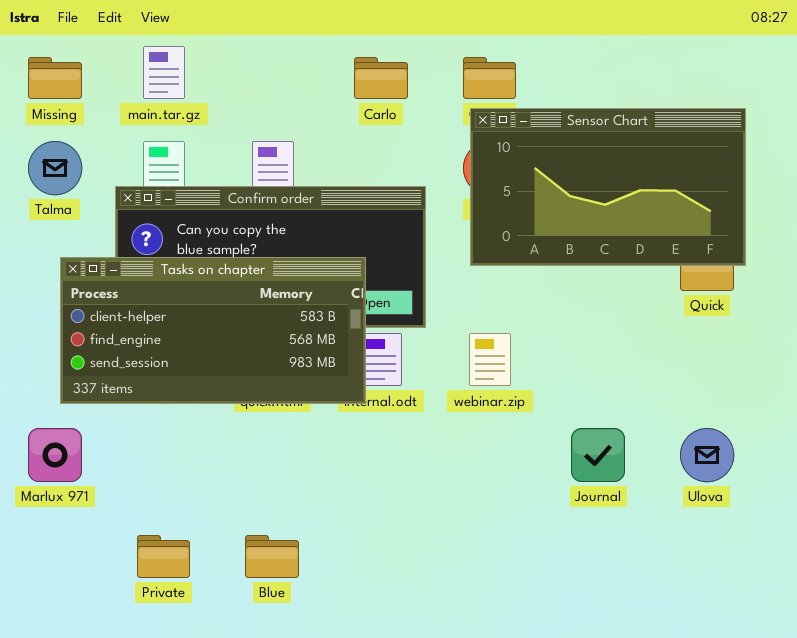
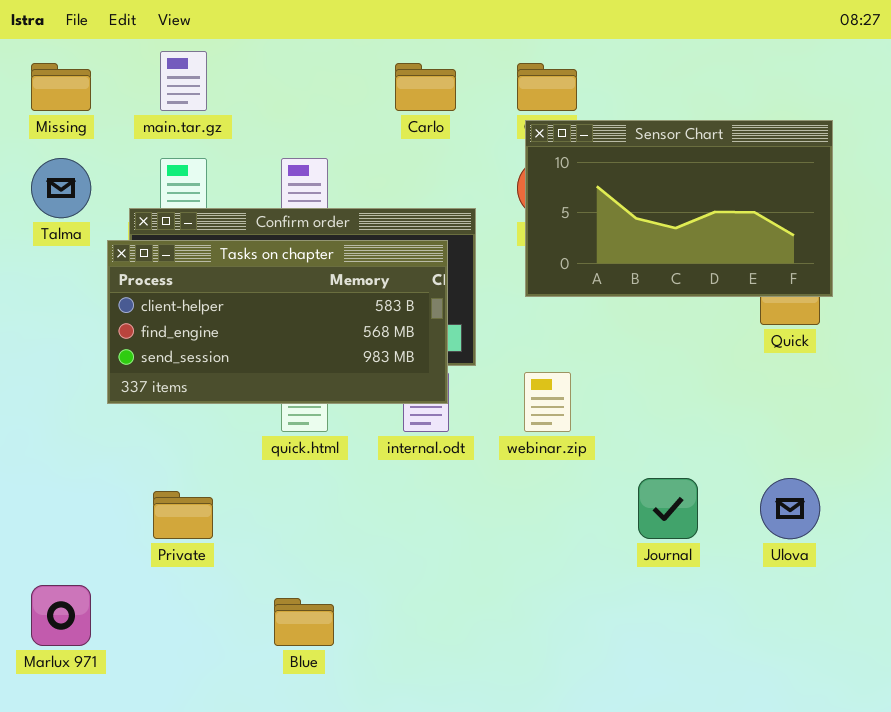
Tasks on chapter: [60,257,366,404] -> [107,240,448,404], moved
Marlux 971: [28,428,82,482] -> [31,585,91,646], moved
Private: [137,535,190,578] -> [153,491,213,539], moved

